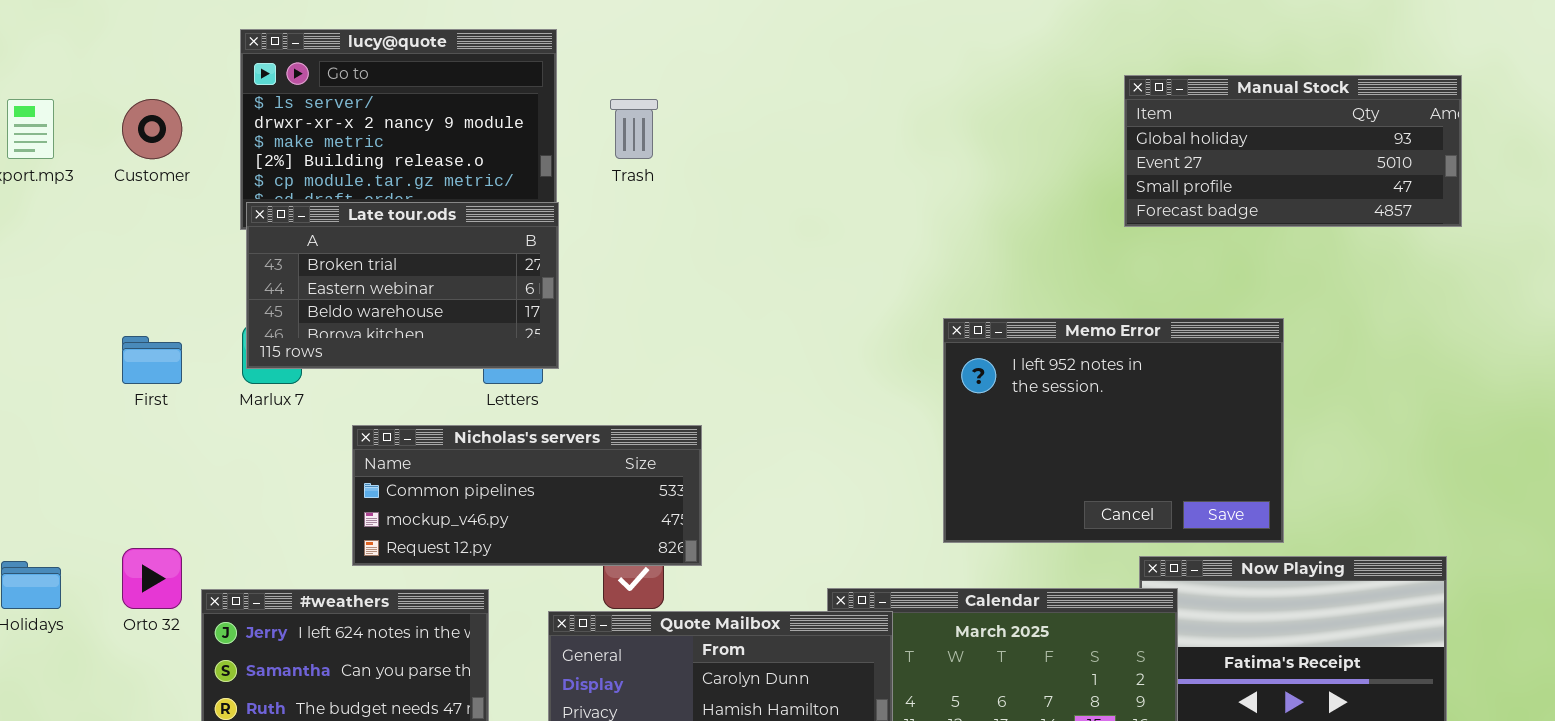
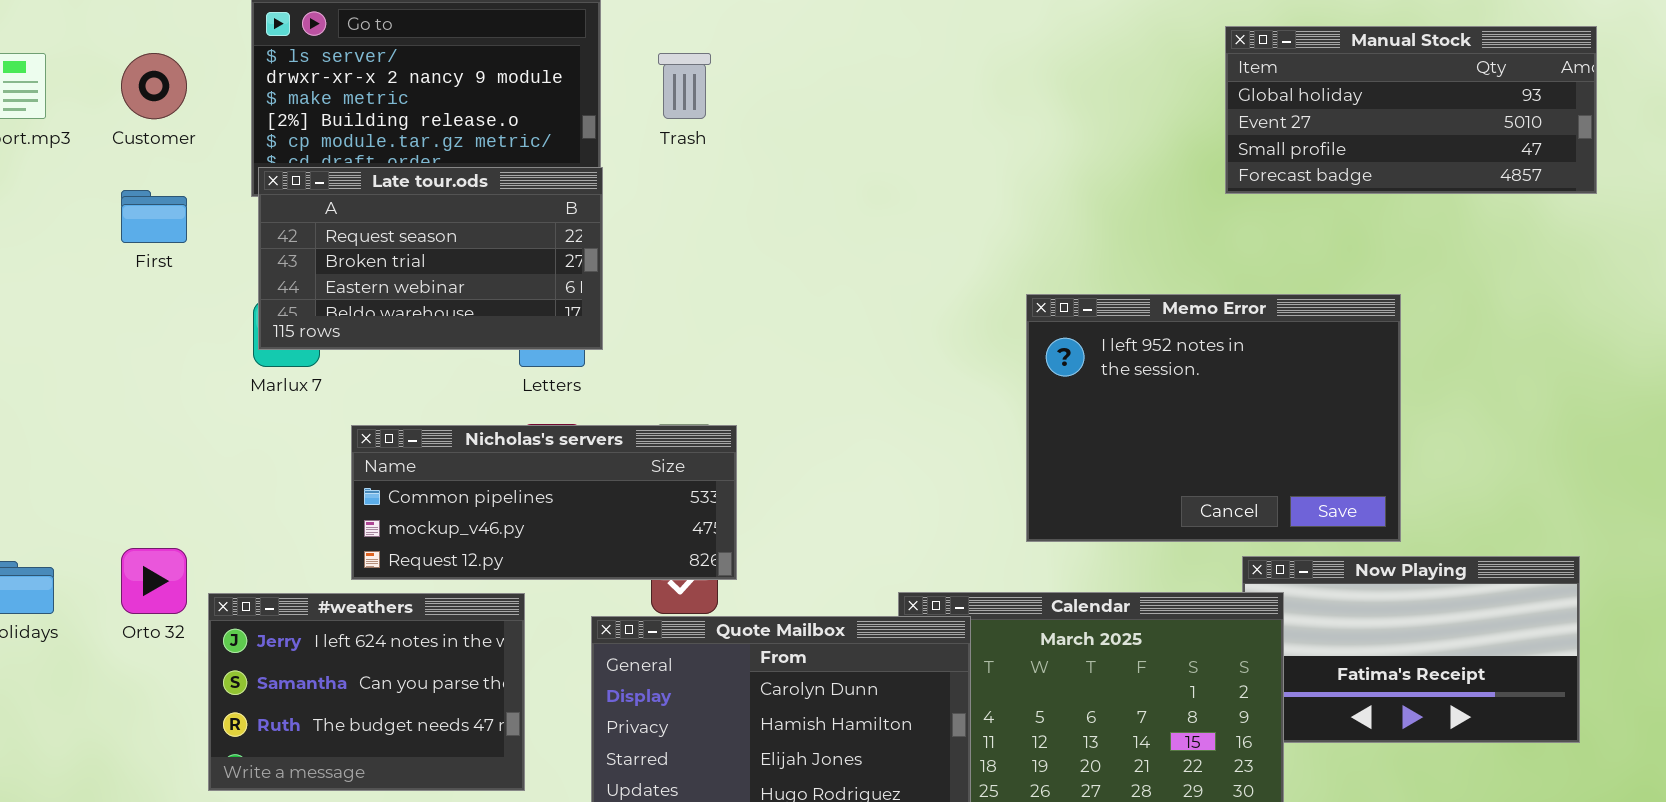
Late tour.ods: [246,202,559,369] -> [258,167,603,350], scrolled up 1 row
First: [122,336,182,384] -> [121,190,187,243], moved
Nicholas's servers: [352,425,702,566] -> [351,425,737,580], moved

